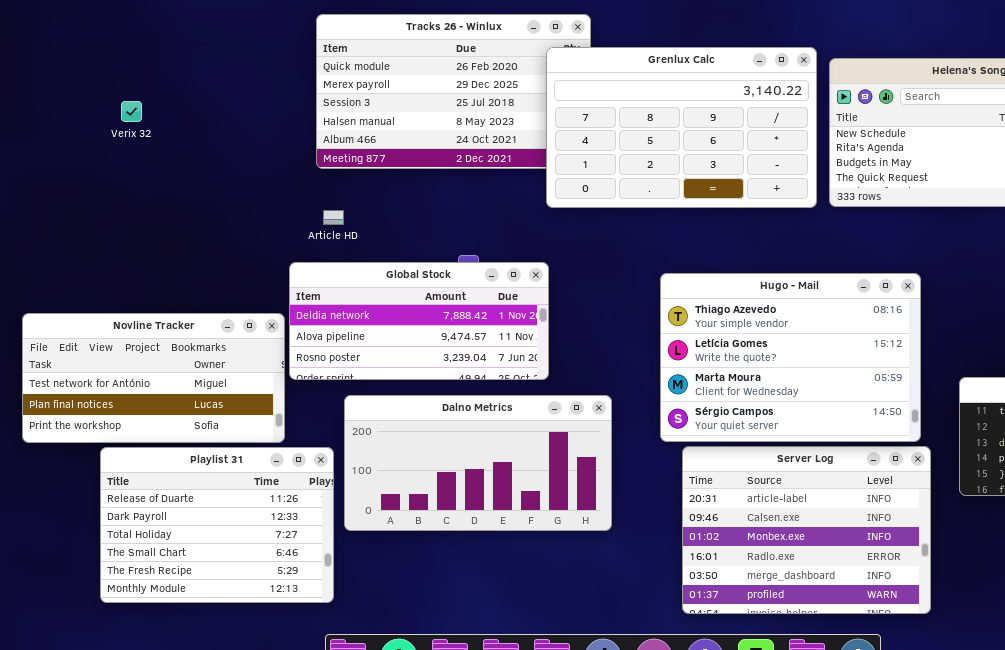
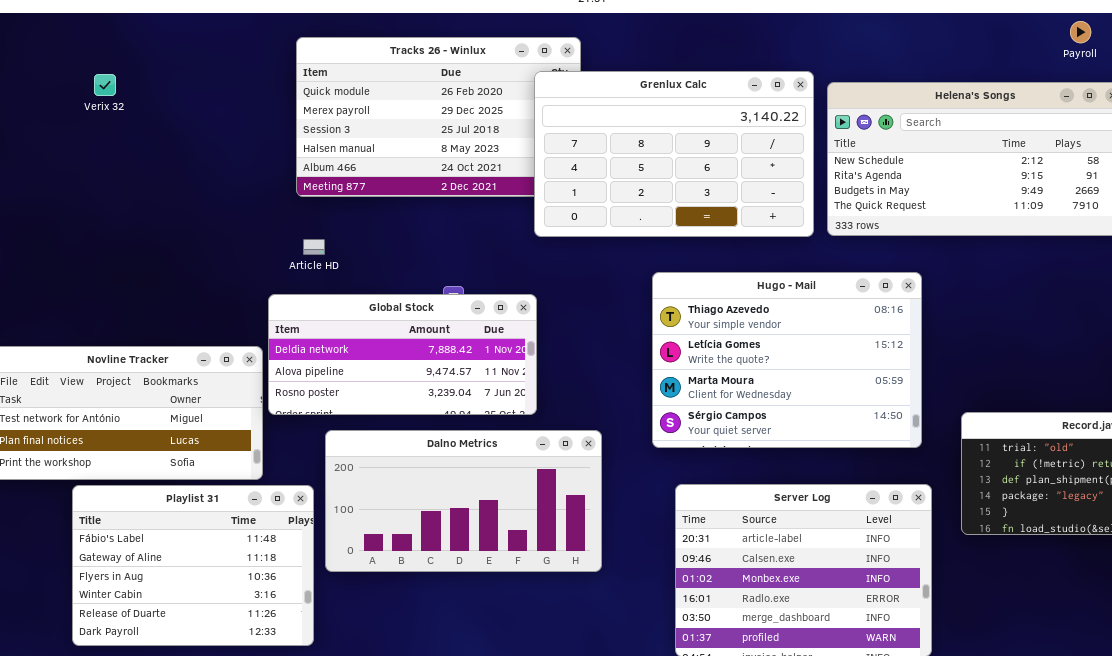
Verix 32: [121,101,142,122] -> [94,74,116,96], moved
Hugo - Mail: [660,273,921,442] -> [652,272,922,448], moved
Playlist 31: [100,447,334,603] -> [72,485,314,646], scrolled up 4 rows

